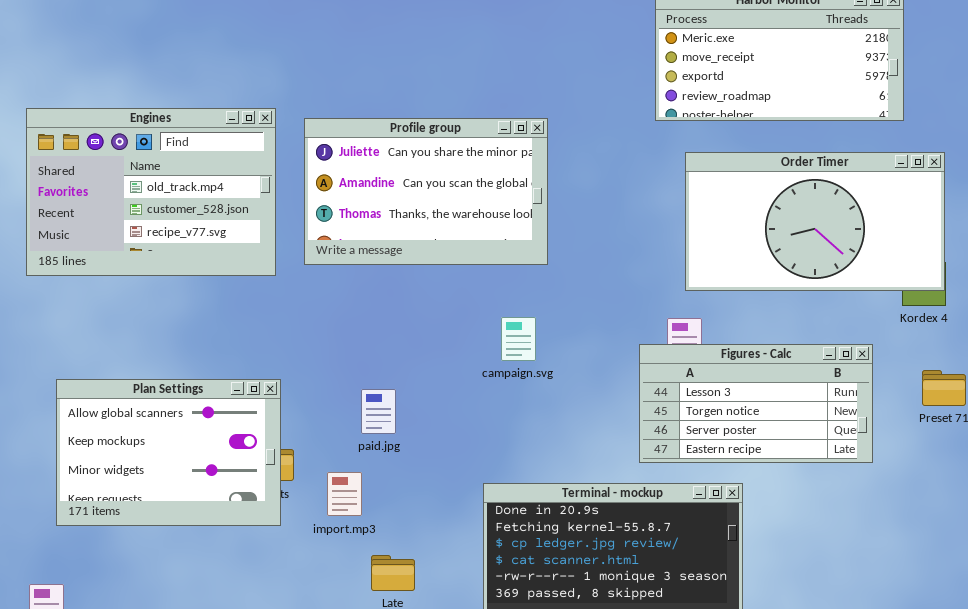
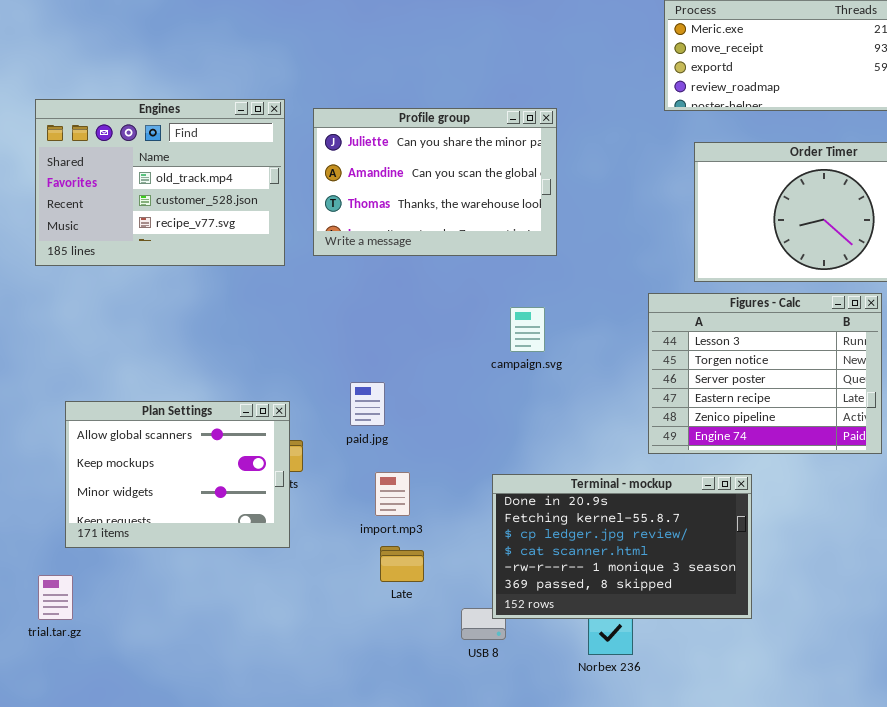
Figures - Calc: [639,344,873,463] -> [648,293,882,454], resized
Plan Settings: [56,379,281,526] -> [65,401,290,548], moved
paid.jpg: [361,389,396,434] -> [350,382,385,426], moved
import.mp3: [327,472,362,516] -> [375,472,410,516], moved

